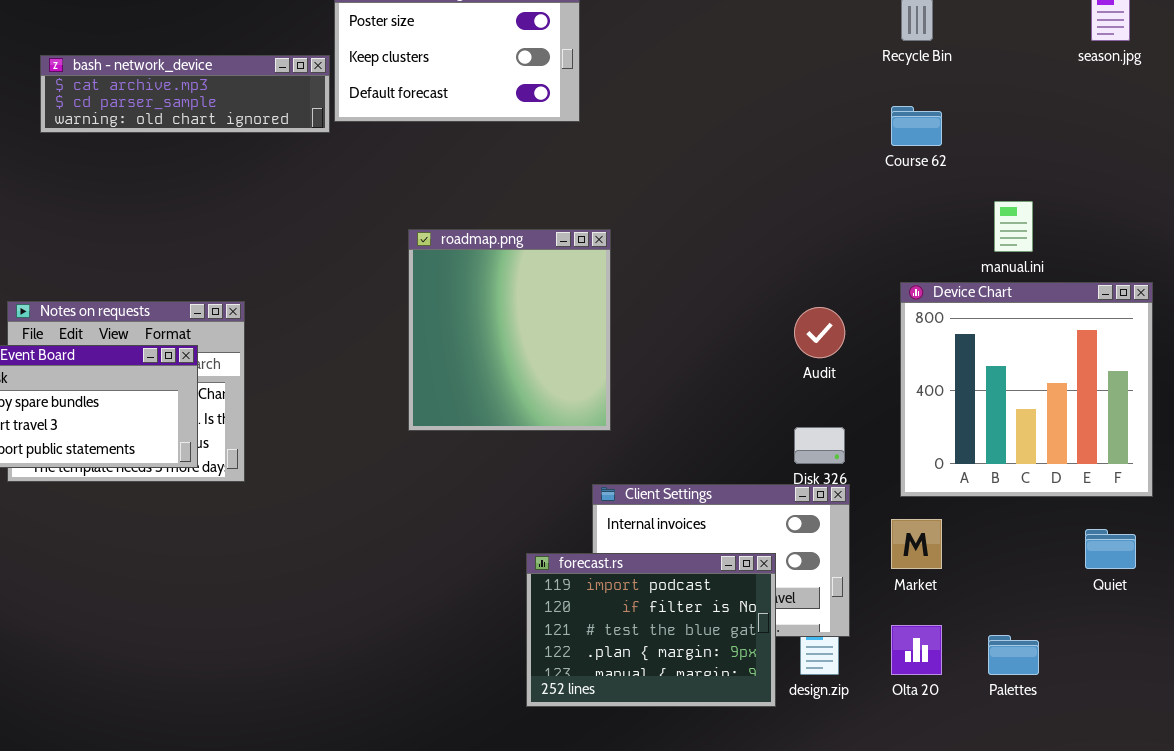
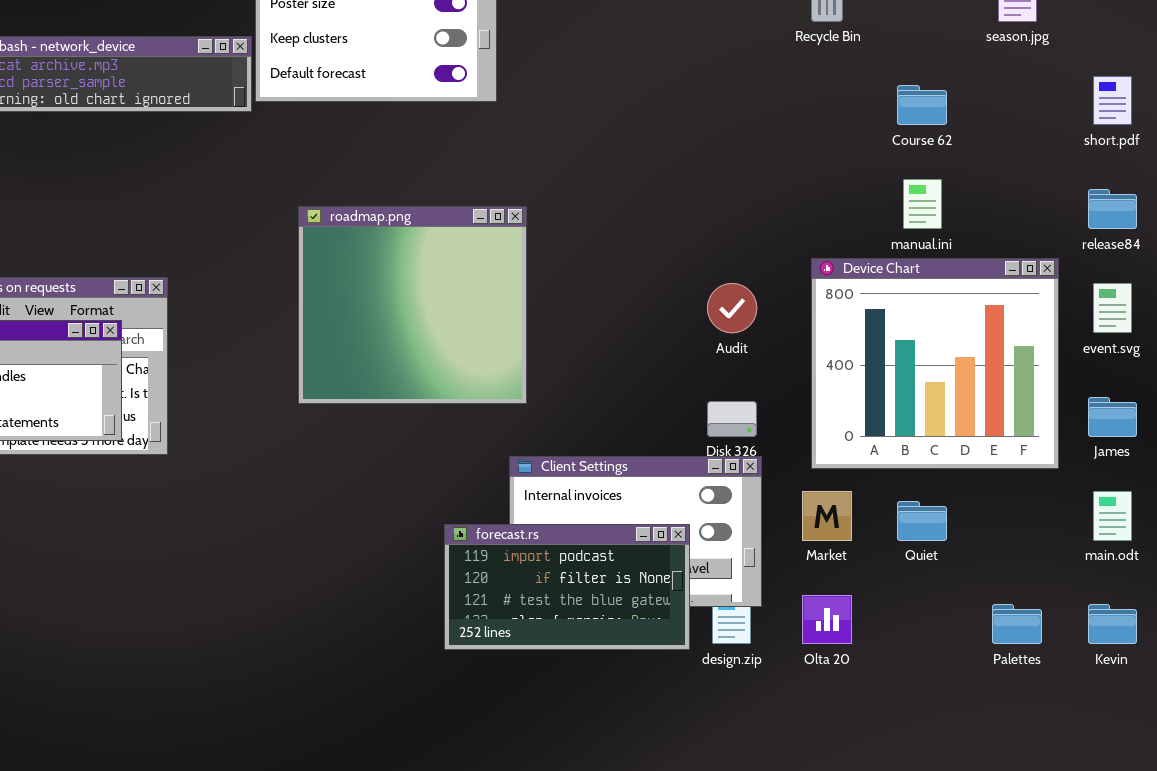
Course 62: [891,106,942,146] -> [897,85,947,125], moved
roadmap.png: [408,229,611,431] -> [298,206,527,404], resized
Quiet: [1085,529,1136,569] -> [897,501,947,541], moved
forecast.rs: [526,553,776,707] -> [444,524,690,650], resized
Palettes: [988,635,1039,675] -> [992,604,1042,644], moved

